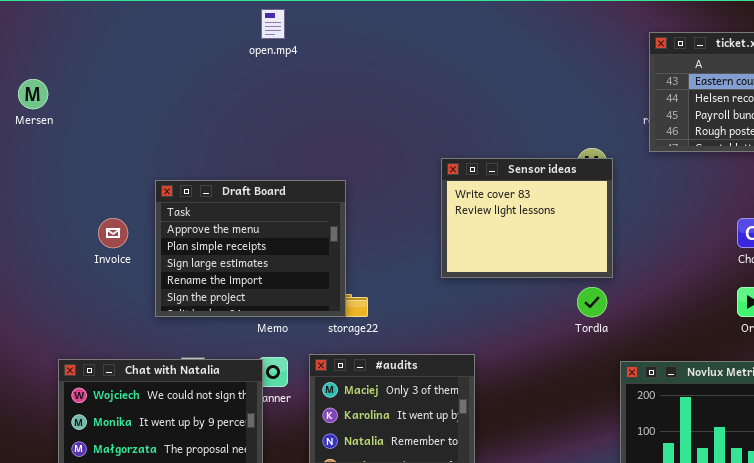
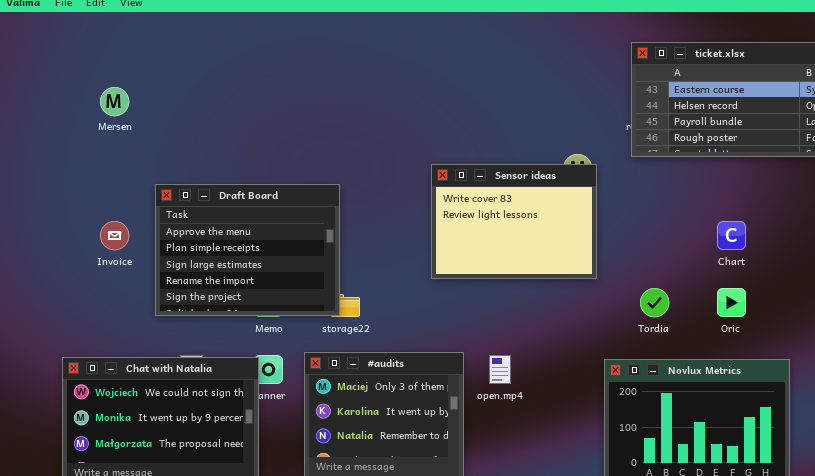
open.mp4: [261,9,285,39] -> [489,355,511,384], moved
Mersen: [18,79,48,109] -> [100,87,129,116], moved
Tordia: [577,287,607,317] -> [640,288,669,317], moved

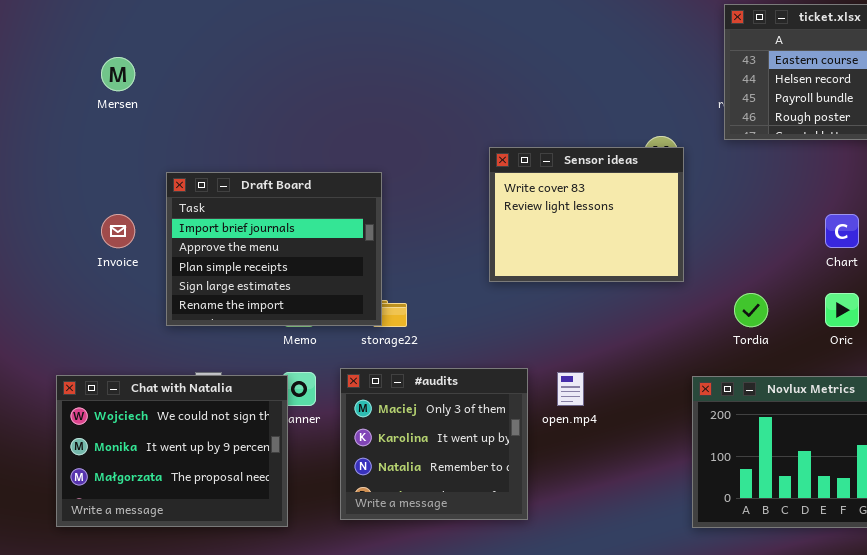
Draft Board: [155,184,340,316] -> [166,172,382,326], scrolled up 1 row

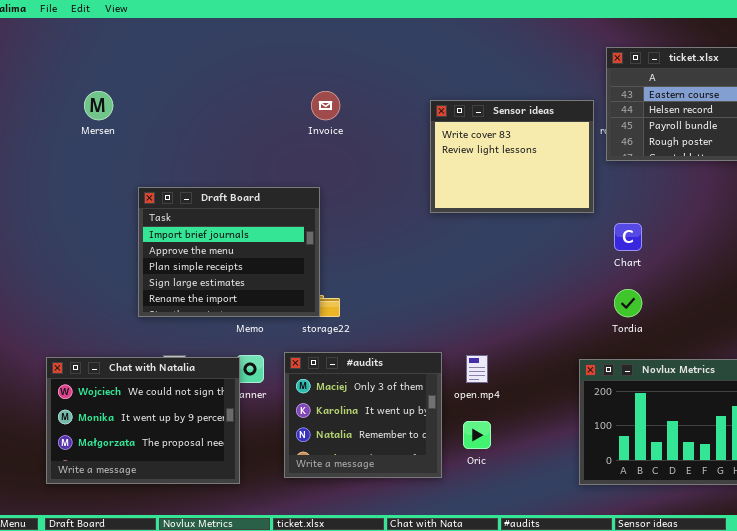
Sensor ideas: [489,147,684,282] -> [430,100,594,213], moved
Invoice: [101,214,135,248] -> [311,91,340,120], moved
Chart: [825,214,859,248] -> [614,223,642,251], moved
Oric: [825,293,859,327] -> [463,421,491,449], moved

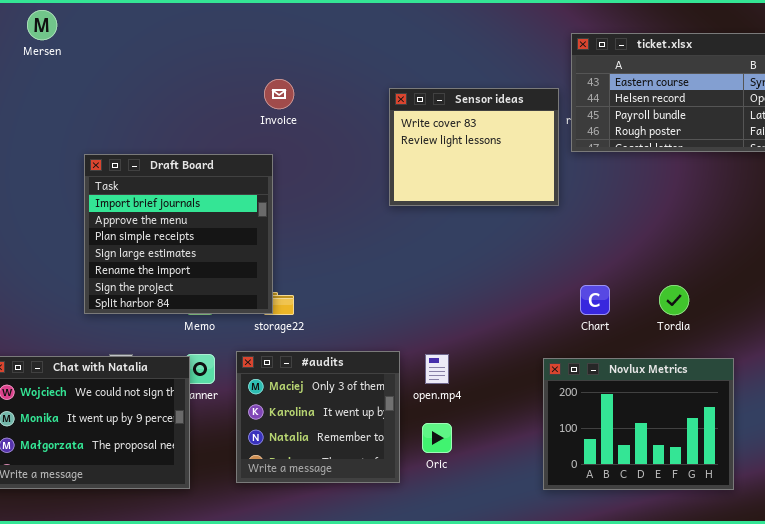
Mersen: [84,91,113,120] -> [27,10,57,40], moved
Draft Board: [138,187,320,317] -> [84,154,273,314], resized
Chart: [614,223,642,251] -> [580,285,610,315], moved
Tordia: [614,289,642,317] -> [659,285,689,315], moved

